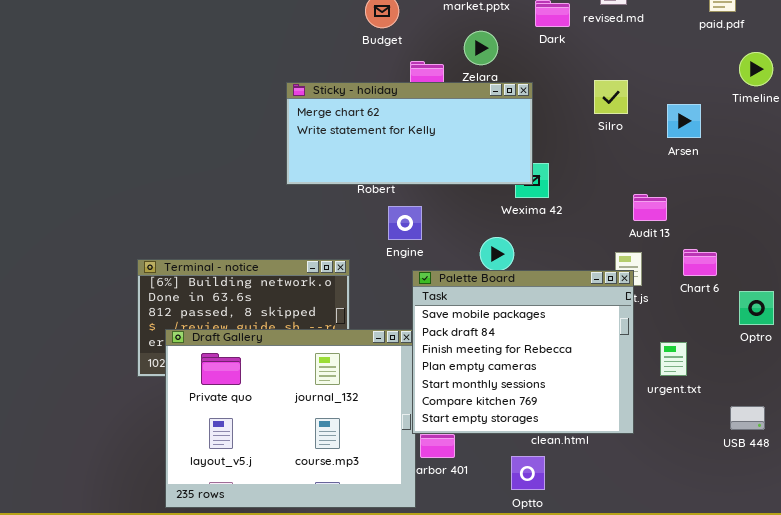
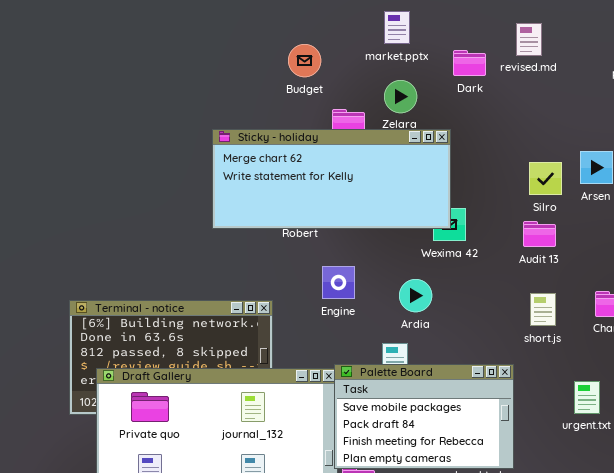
Silro: [594,80,628,114] -> [529,162,562,195], moved
Audit 13: [633,194,667,221] -> [523,221,556,247], moved
Engine: [388,206,422,240] -> [322,266,355,299], moved
Palette Board: [412,270,634,434] -> [334,364,514,469], resized

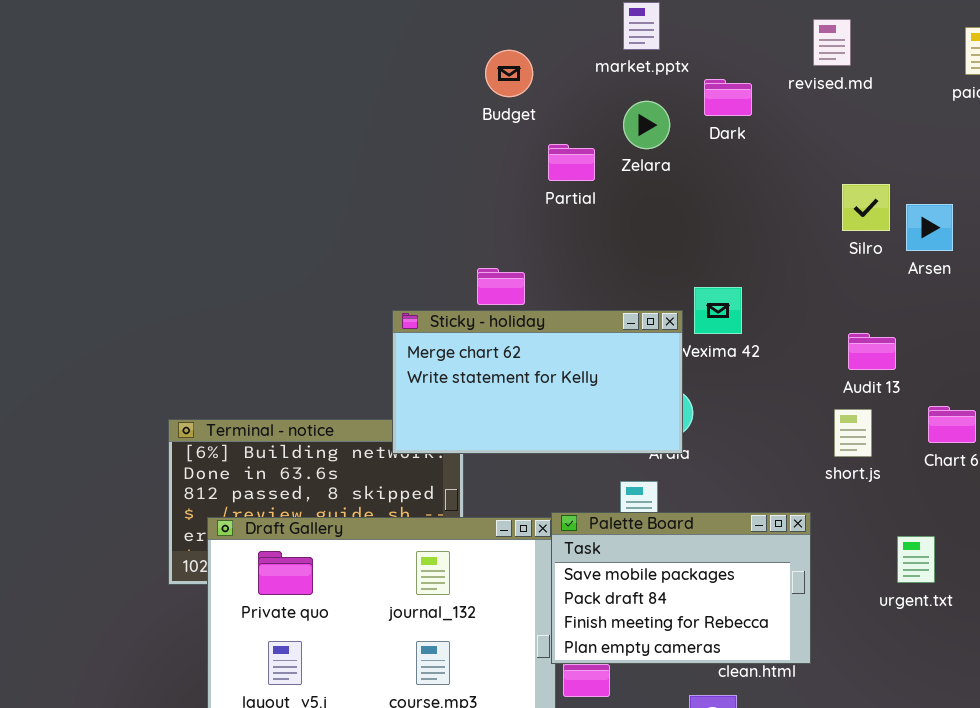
Dark: [453,50,486,76] -> [704,79,752,116], moved
Sticky - holiday: [212,129,451,229] -> [392,310,683,454], moved, resized
Silro: [529,162,562,195] -> [842,184,890,231], moved
Audit 13: [523,221,556,247] -> [848,333,896,370], moved

